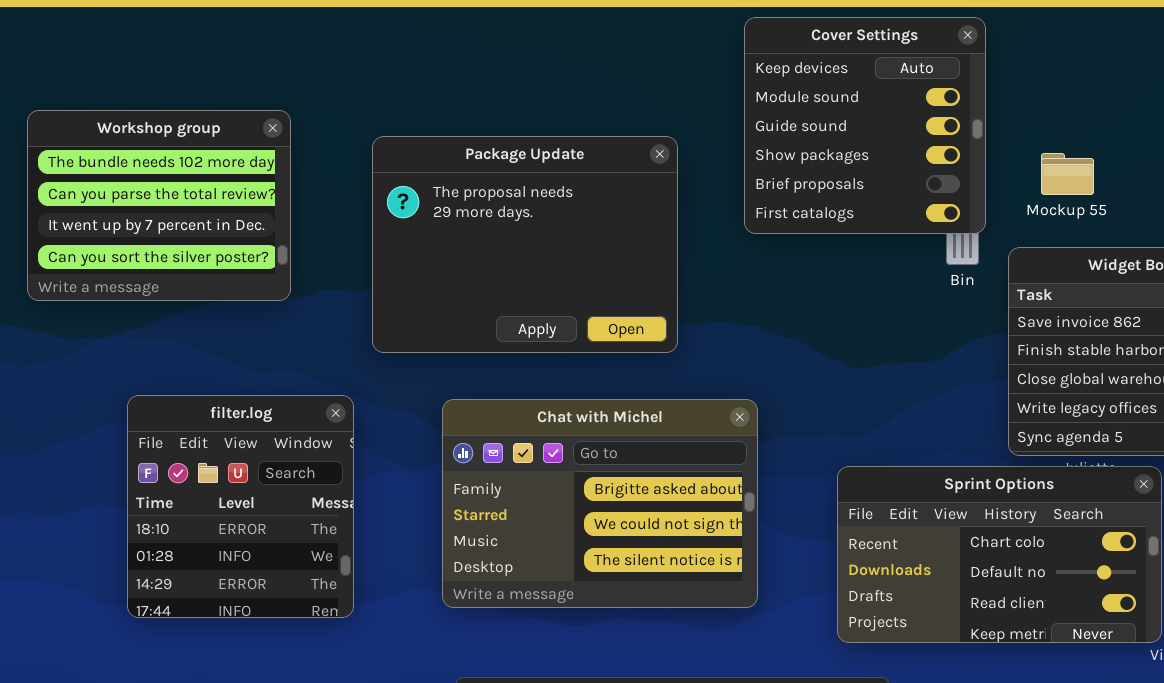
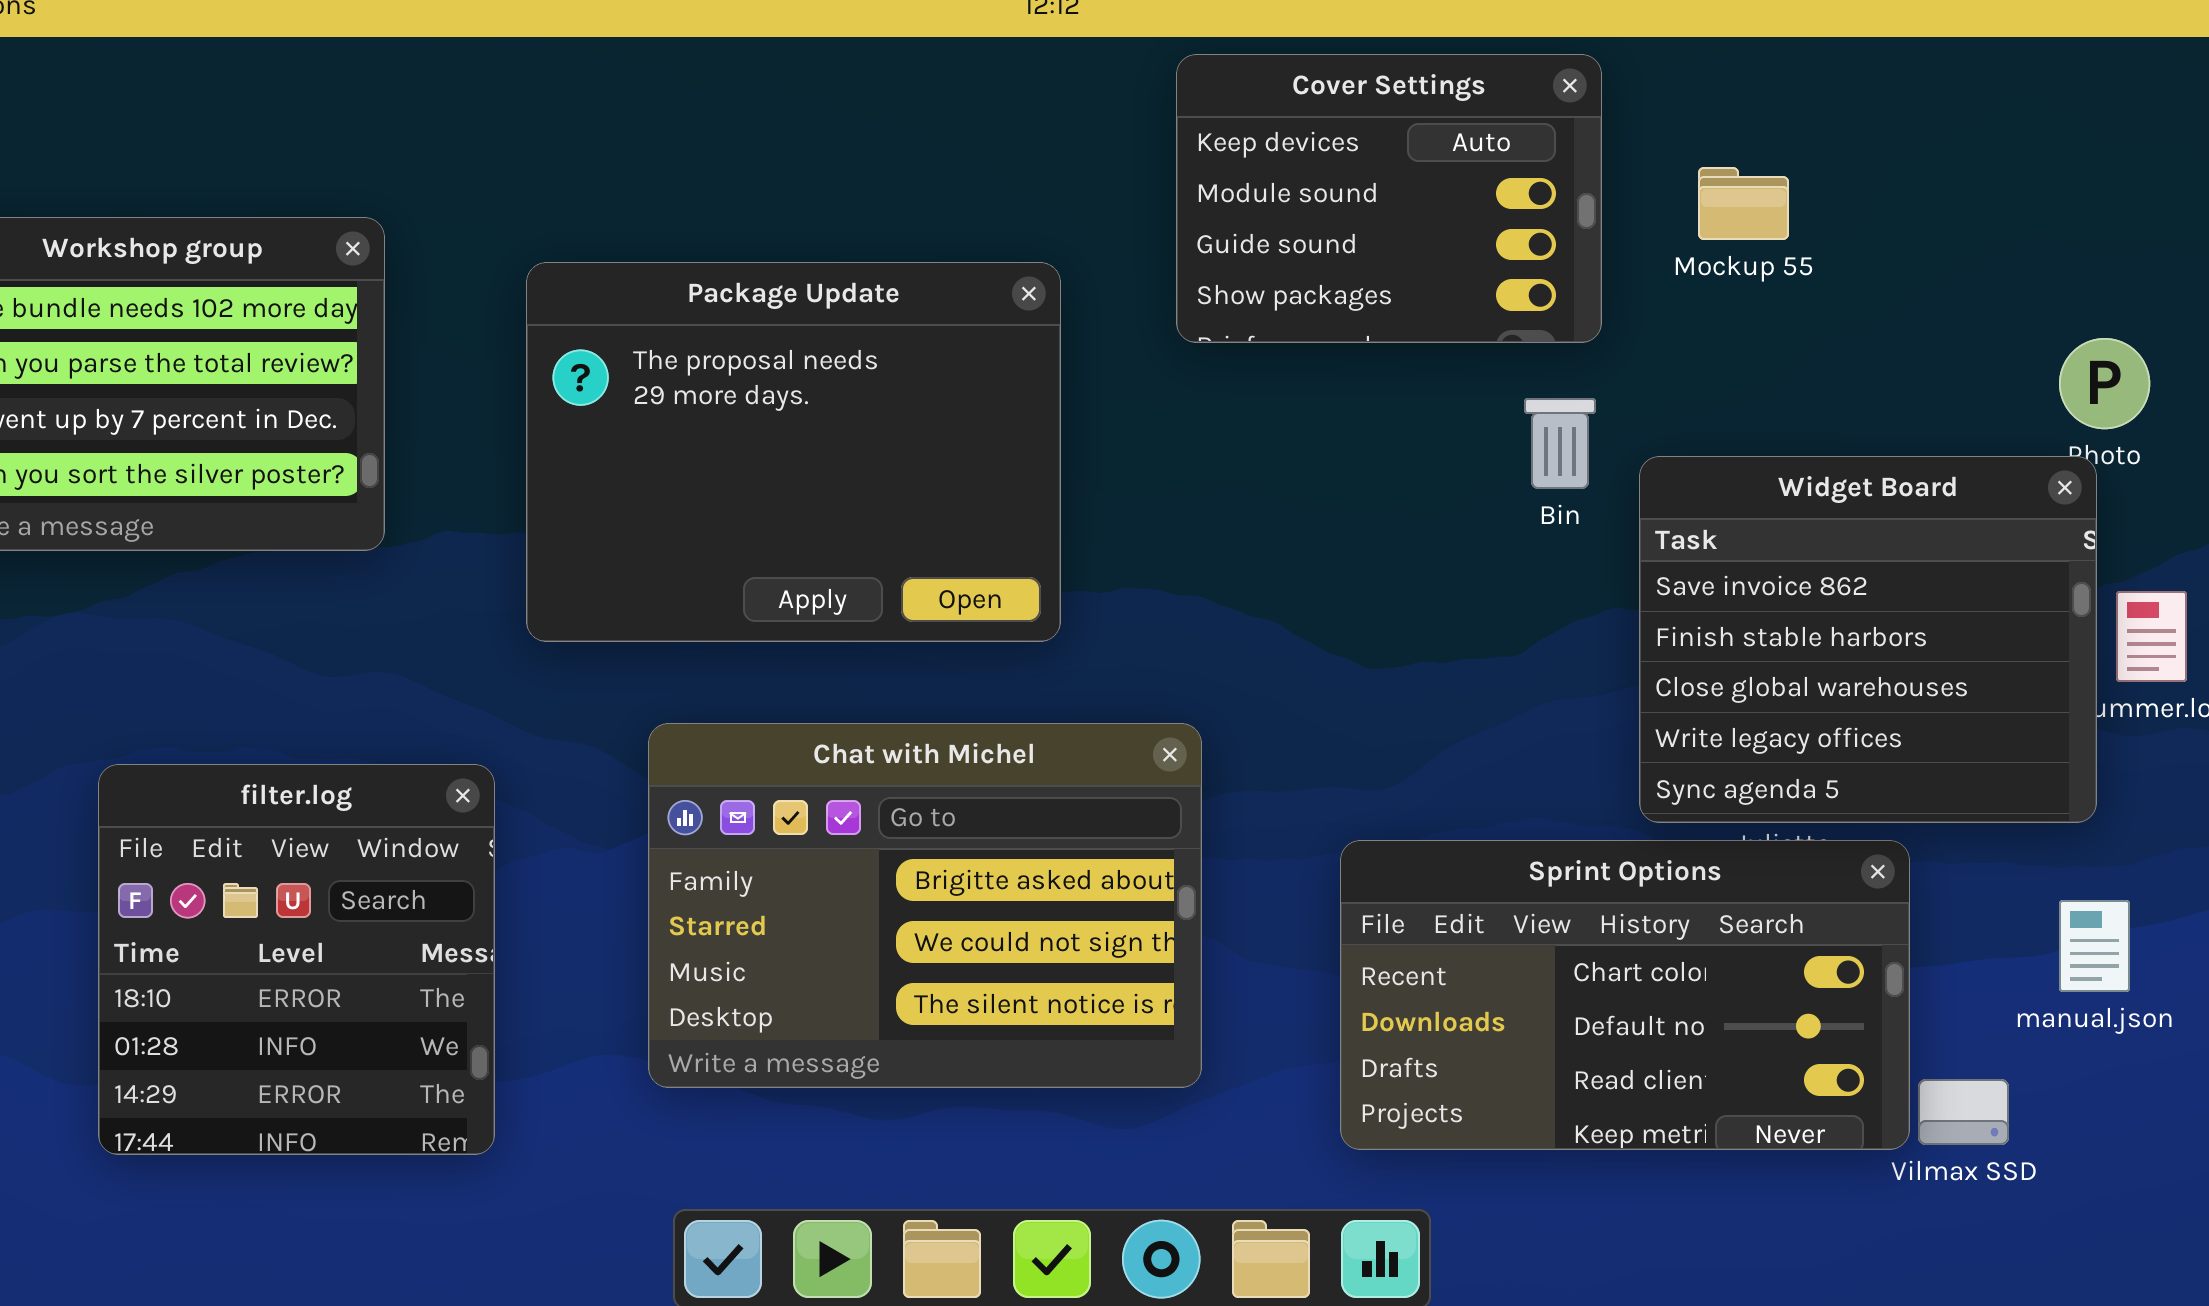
Cover Settings: [744,17,986,234] -> [1176,54,1602,343], resized
Mockup 55: [1041,153,1094,195] -> [1698,167,1789,240], moved
filter.log: [127,395,354,618] -> [98,764,495,1155], moved

